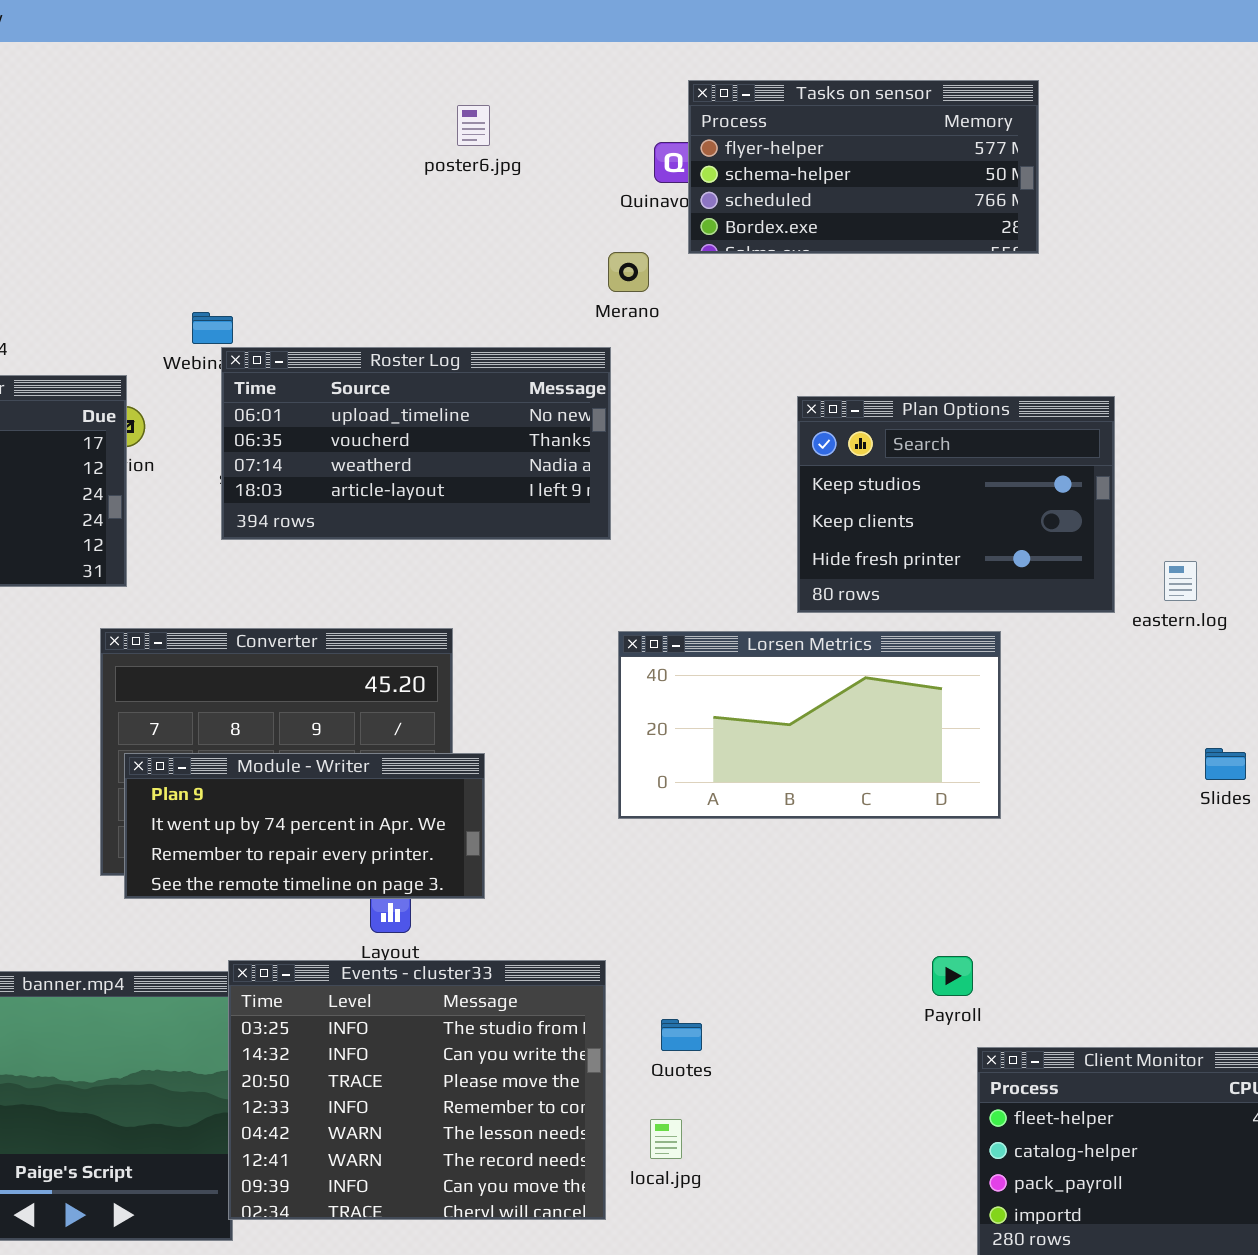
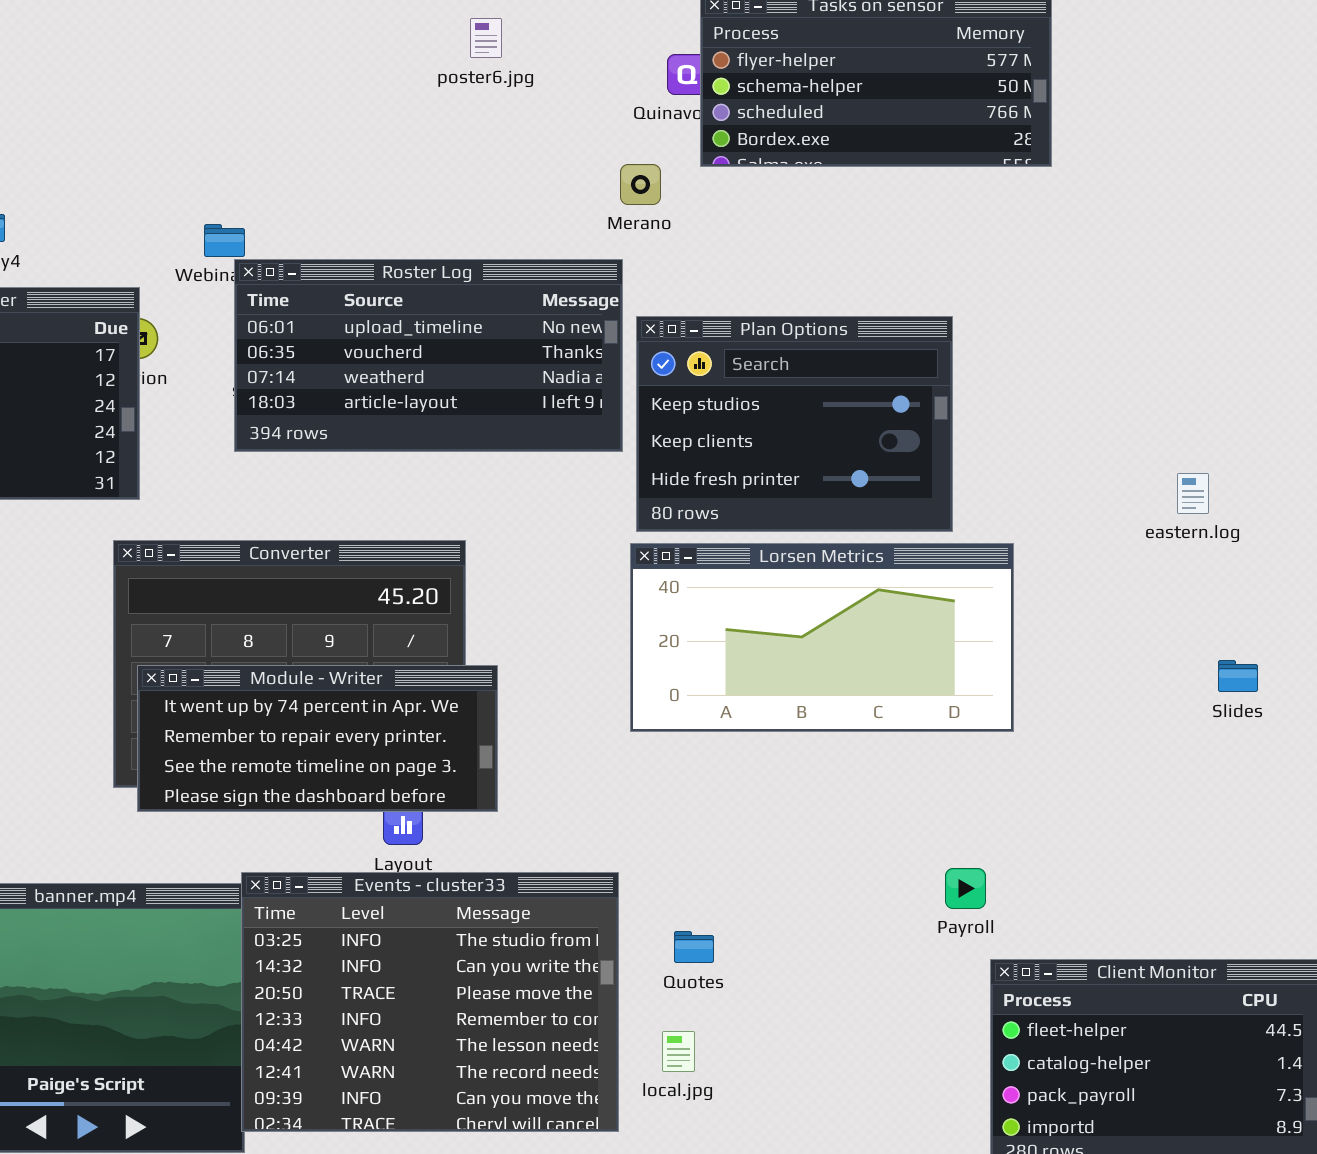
Plan Options: [797,396,1115,613] -> [636,316,953,532], moved
Module - Writer: [124,753,485,899] -> [137,665,498,812], scrolled down 1 row

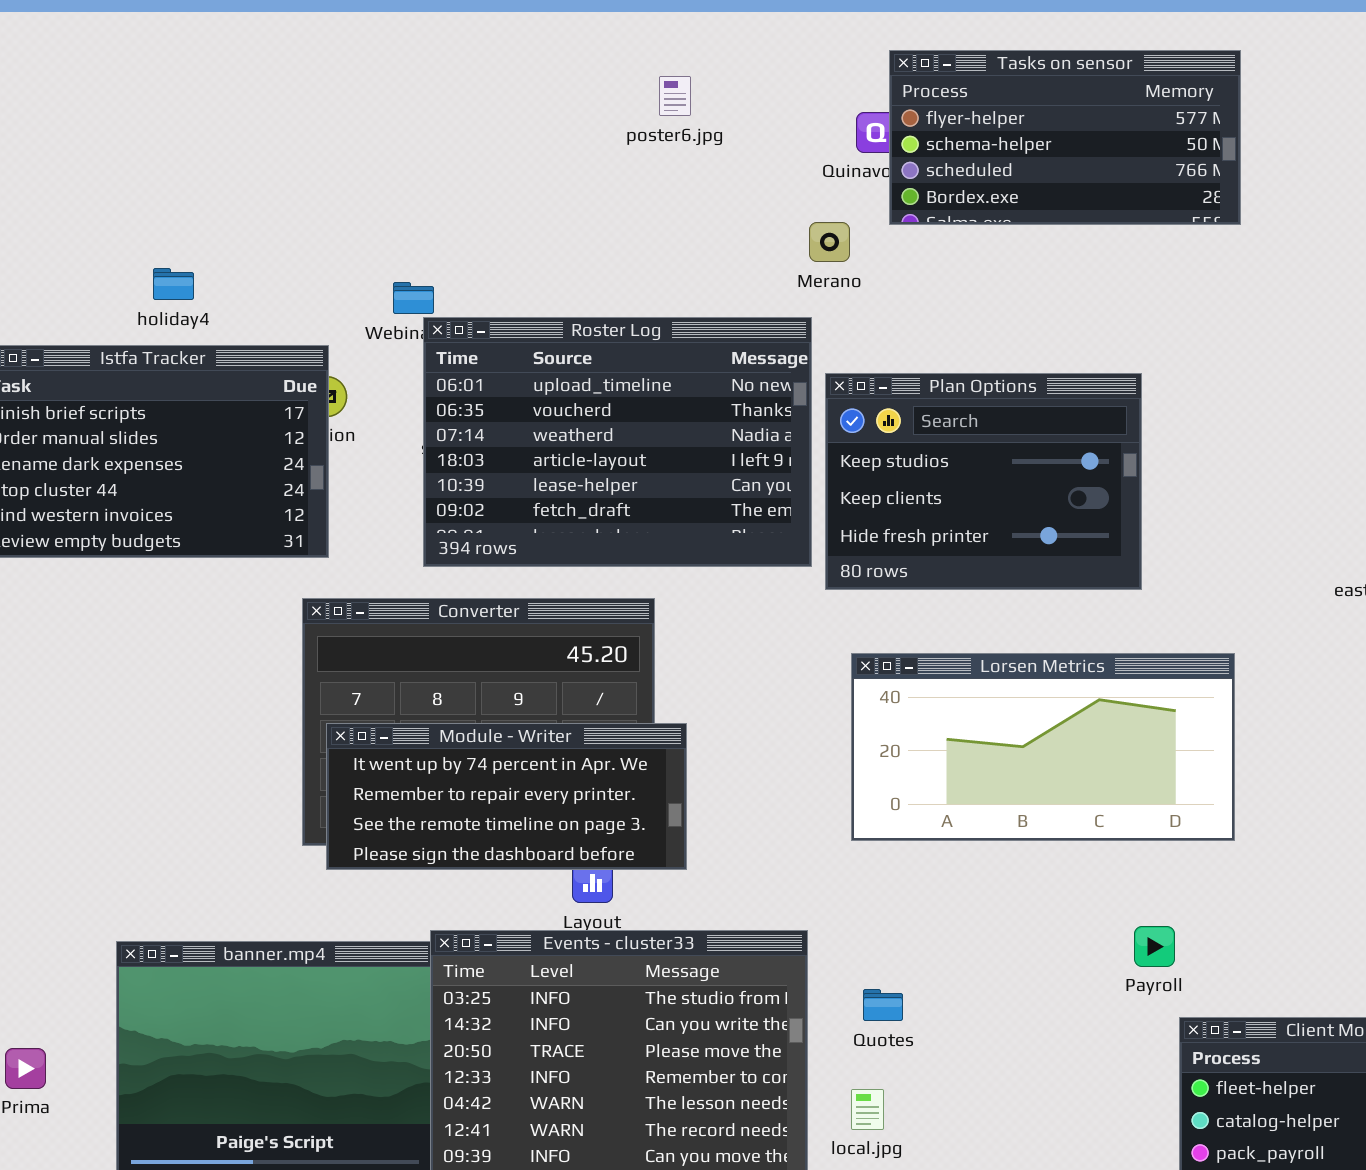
Roster Log: [234,259,623,452] -> [423,317,812,567], resized
Lorsen Metrics: [630,543,1014,732] -> [851,653,1235,841], moved

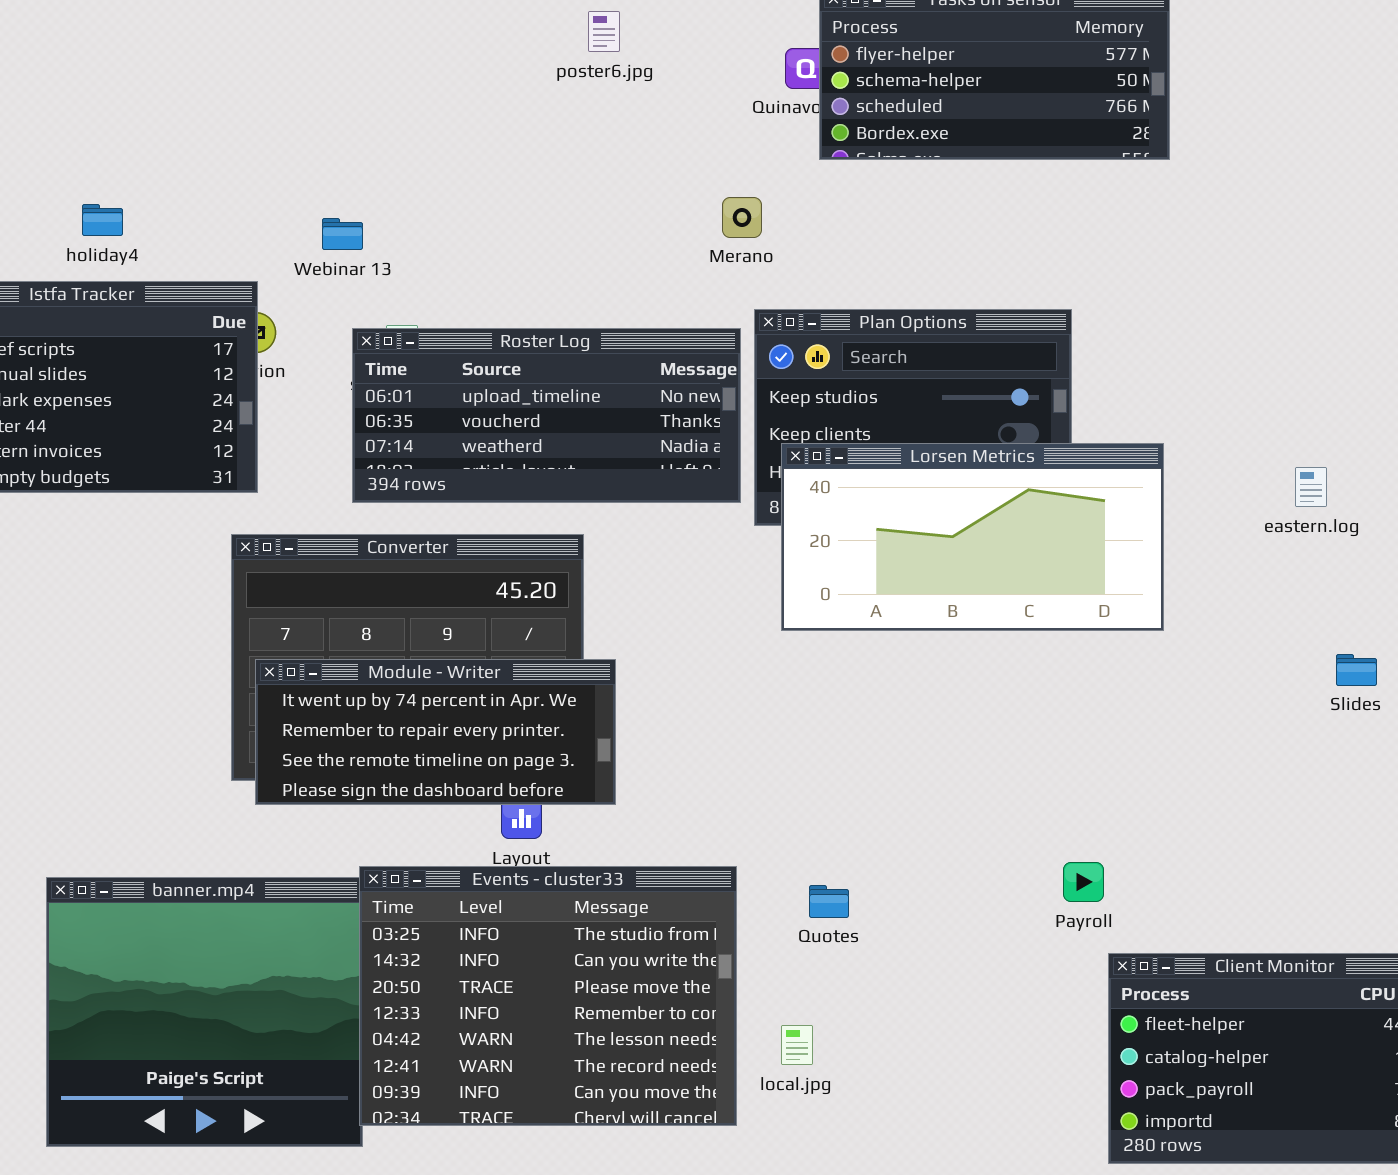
Merano: [809,222,850,262] -> [722,197,762,238], moved
Roster Log: [423,317,812,567] -> [352,328,741,503], resized
Lorsen Metrics: [851,653,1235,841] -> [781,443,1164,631], moved
Quotes: [863,989,903,1021] -> [809,885,849,918], moved

